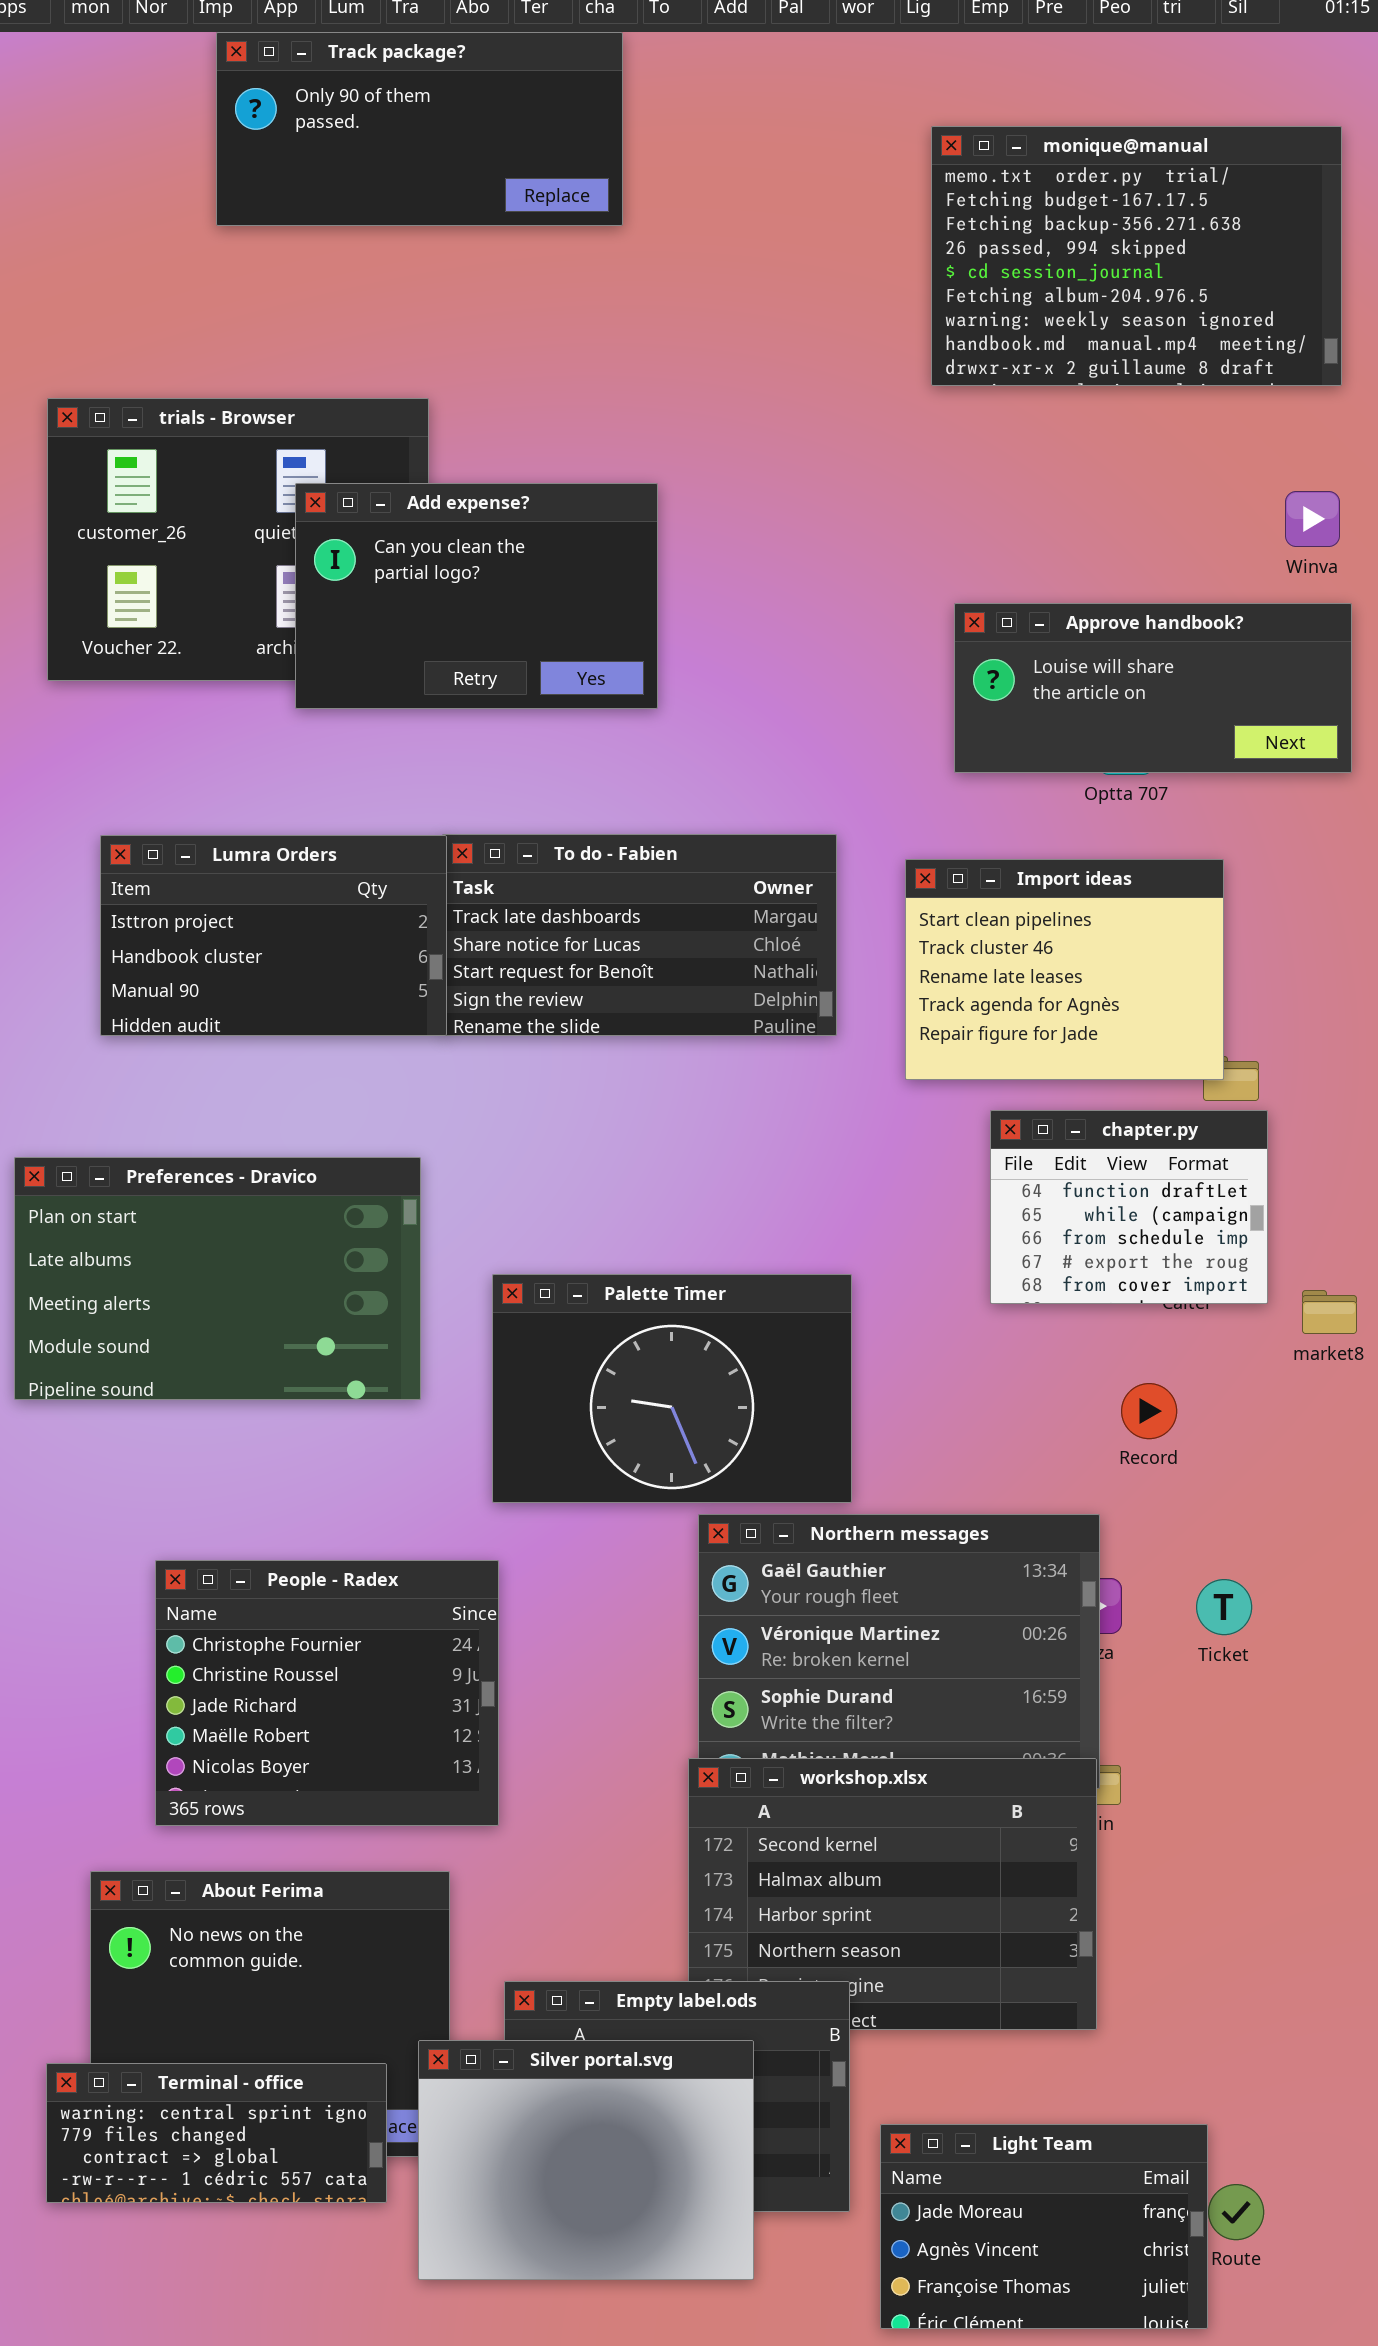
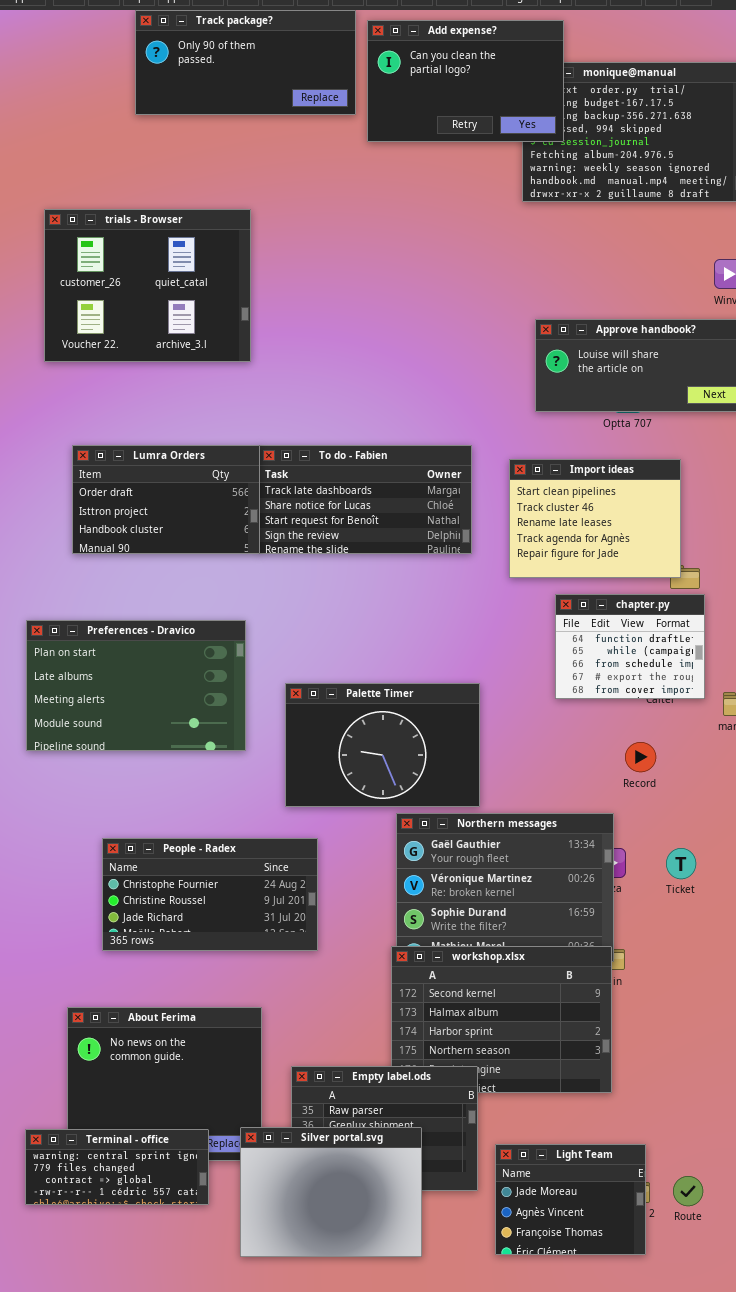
Add expense?: [295,483,658,709] -> [367,20,564,142], moved
Lumra Orders: [100,835,447,1036] -> [72,445,260,554], scrolled up 1 row
People - Radex: [155,1560,499,1826] -> [102,838,318,951], resized
Silver portal.svg: [418,2040,754,2280] -> [240,1127,422,1257], moved
Terminal - office: [46,2063,387,2203] -> [25,1129,209,1205], moved
Light Team: [880,2124,1208,2329] -> [495,1144,646,1255], resized

